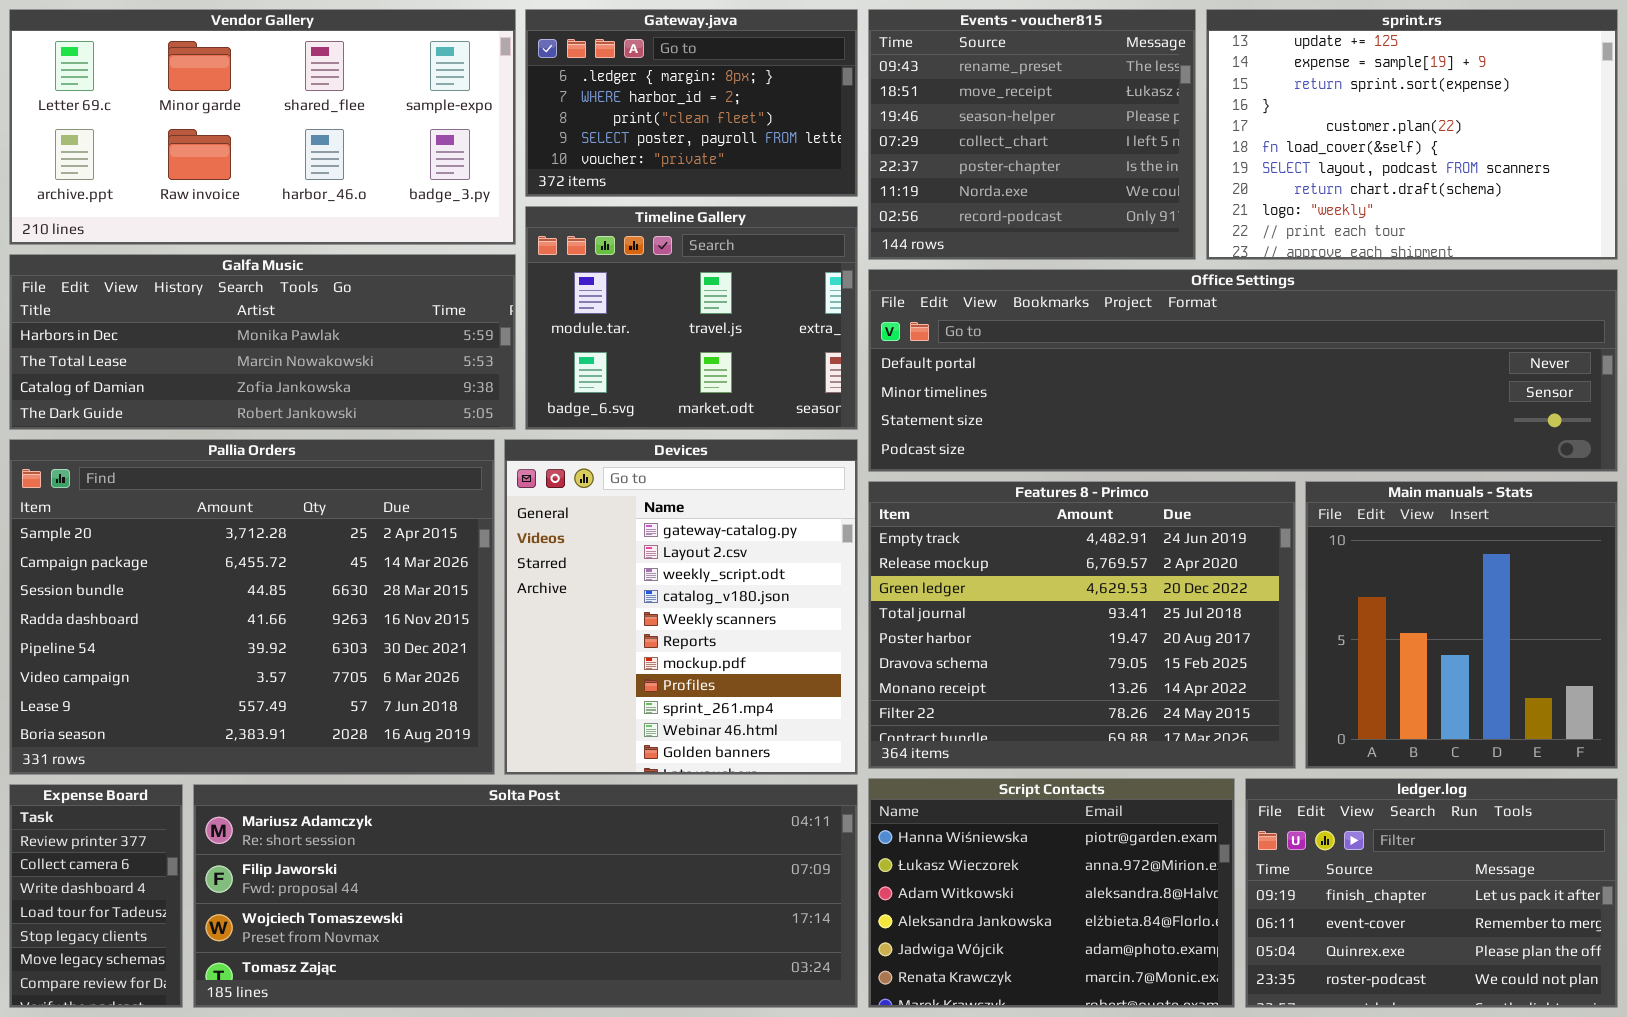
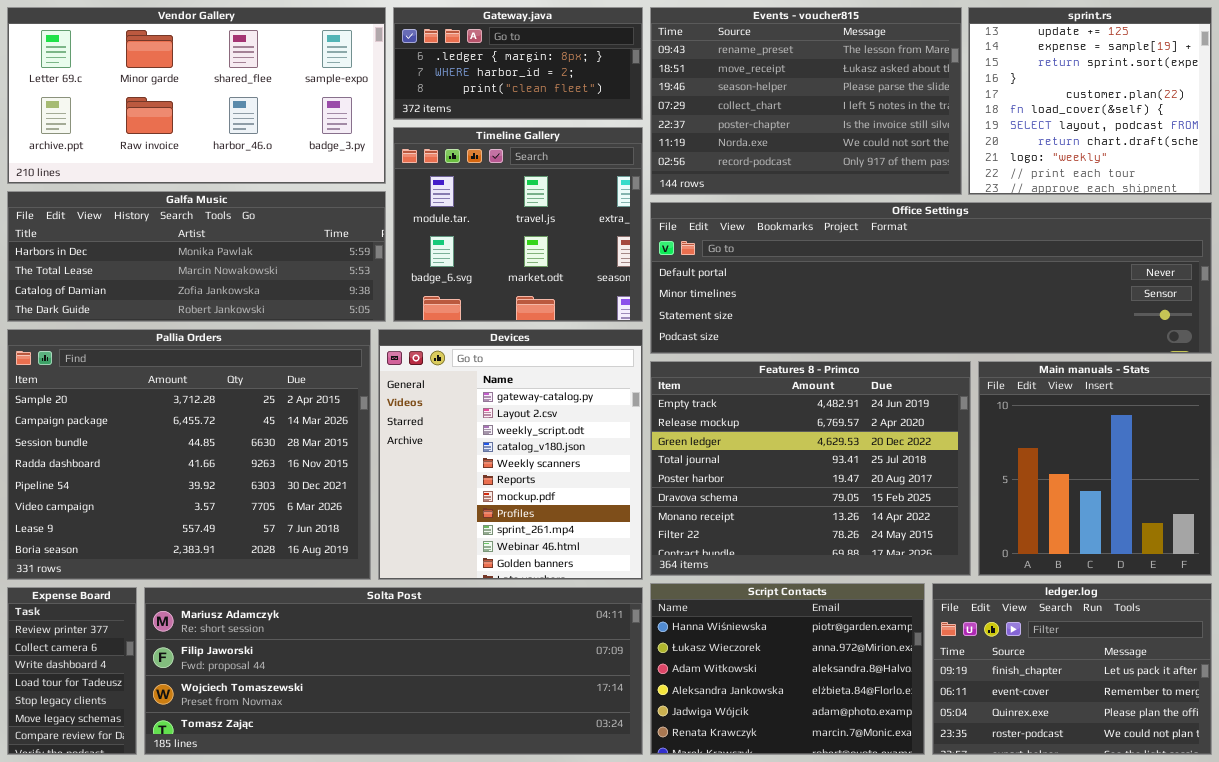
Gateway.java: [525,9,858,197] -> [393,7,643,120], resized
Events - voucher815: [868,9,1196,260] -> [650,7,962,195], resized
sprint.rs: [1206,9,1618,260] -> [968,7,1212,195], resized
Timeline Gallery: [525,206,858,430] -> [393,127,643,322], resized

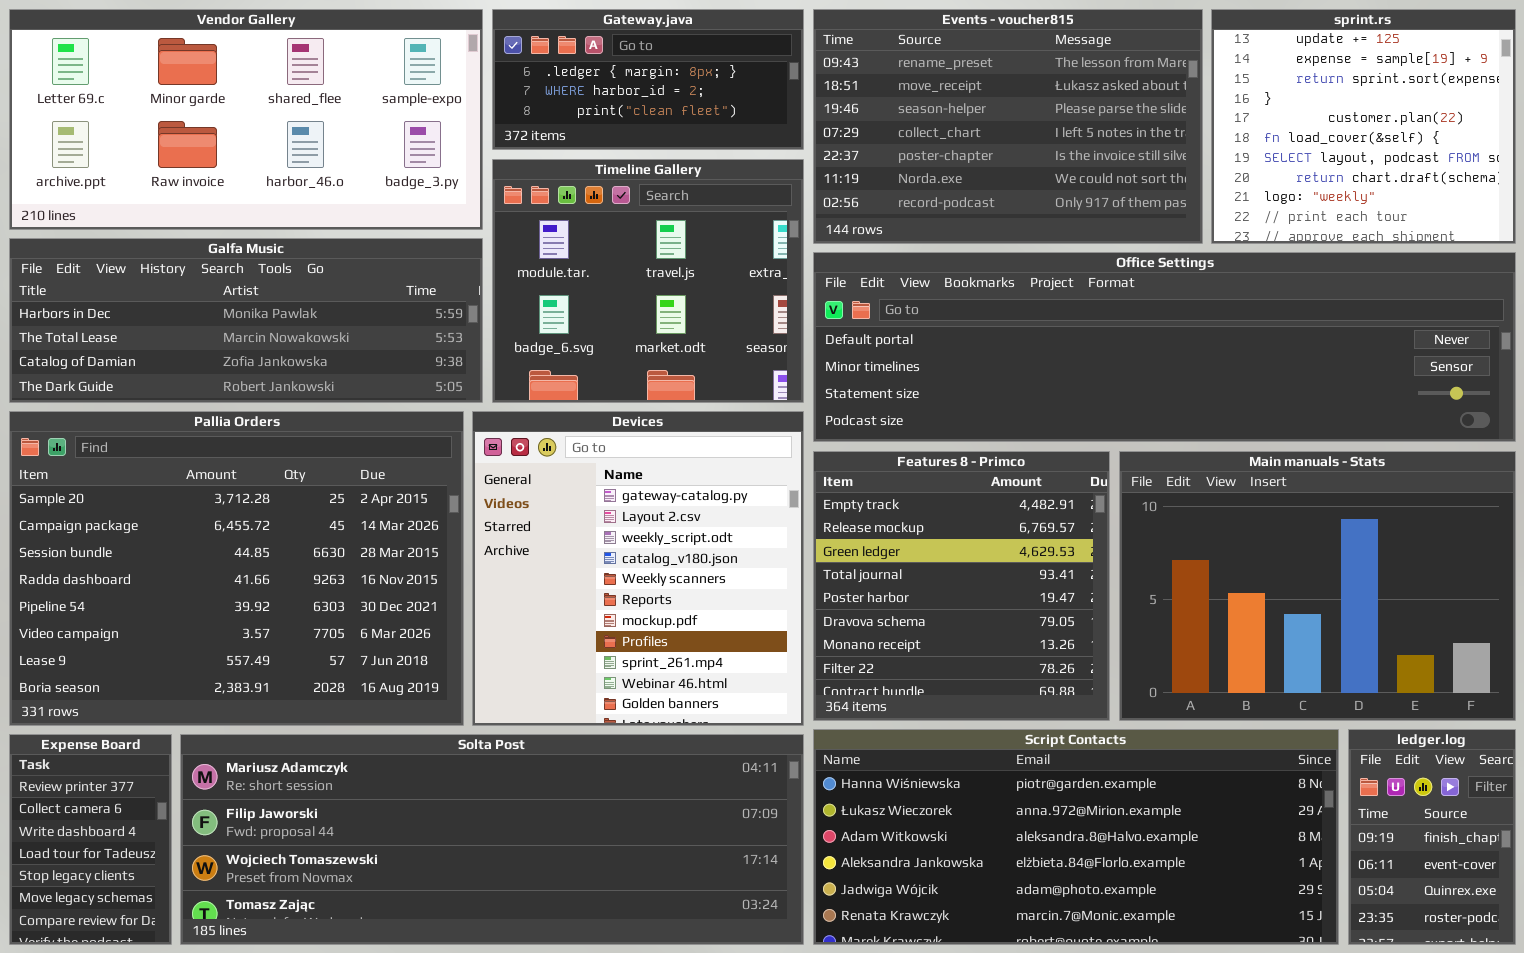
Features 8 - Primco: [650,361,971,576] -> [813,451,1110,721], resized
Main manuals - Stats: [978,361,1212,576] -> [1119,451,1516,721], resized
Script Contacts: [650,583,925,755] -> [813,729,1339,945], resized
ledger.log: [932,583,1212,755] -> [1348,729,1516,945], resized

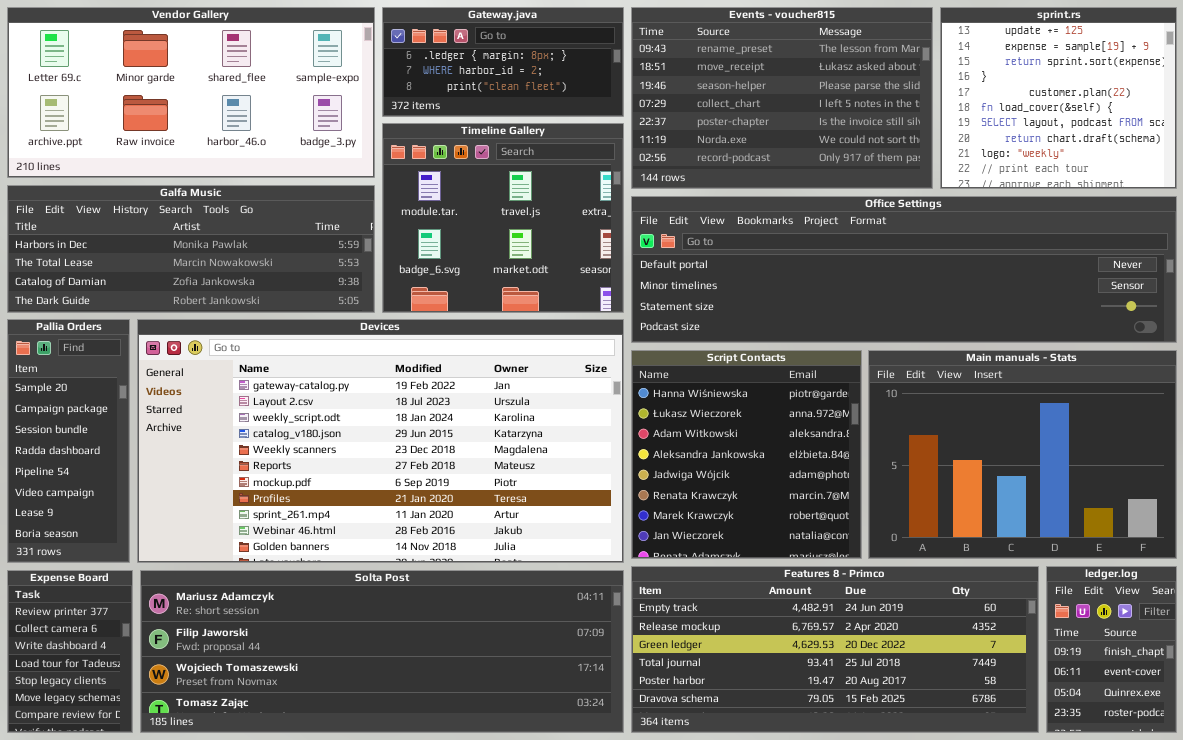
Pallia Orders: [9,411,464,726] -> [7,319,130,563], resized
Devices: [472,411,804,726] -> [137,319,624,563], resized
Features 8 - Primco: [813,451,1110,721] -> [631,566,1039,733], moved, resized
Script Contacts: [813,729,1339,945] -> [631,350,862,559], moved, resized

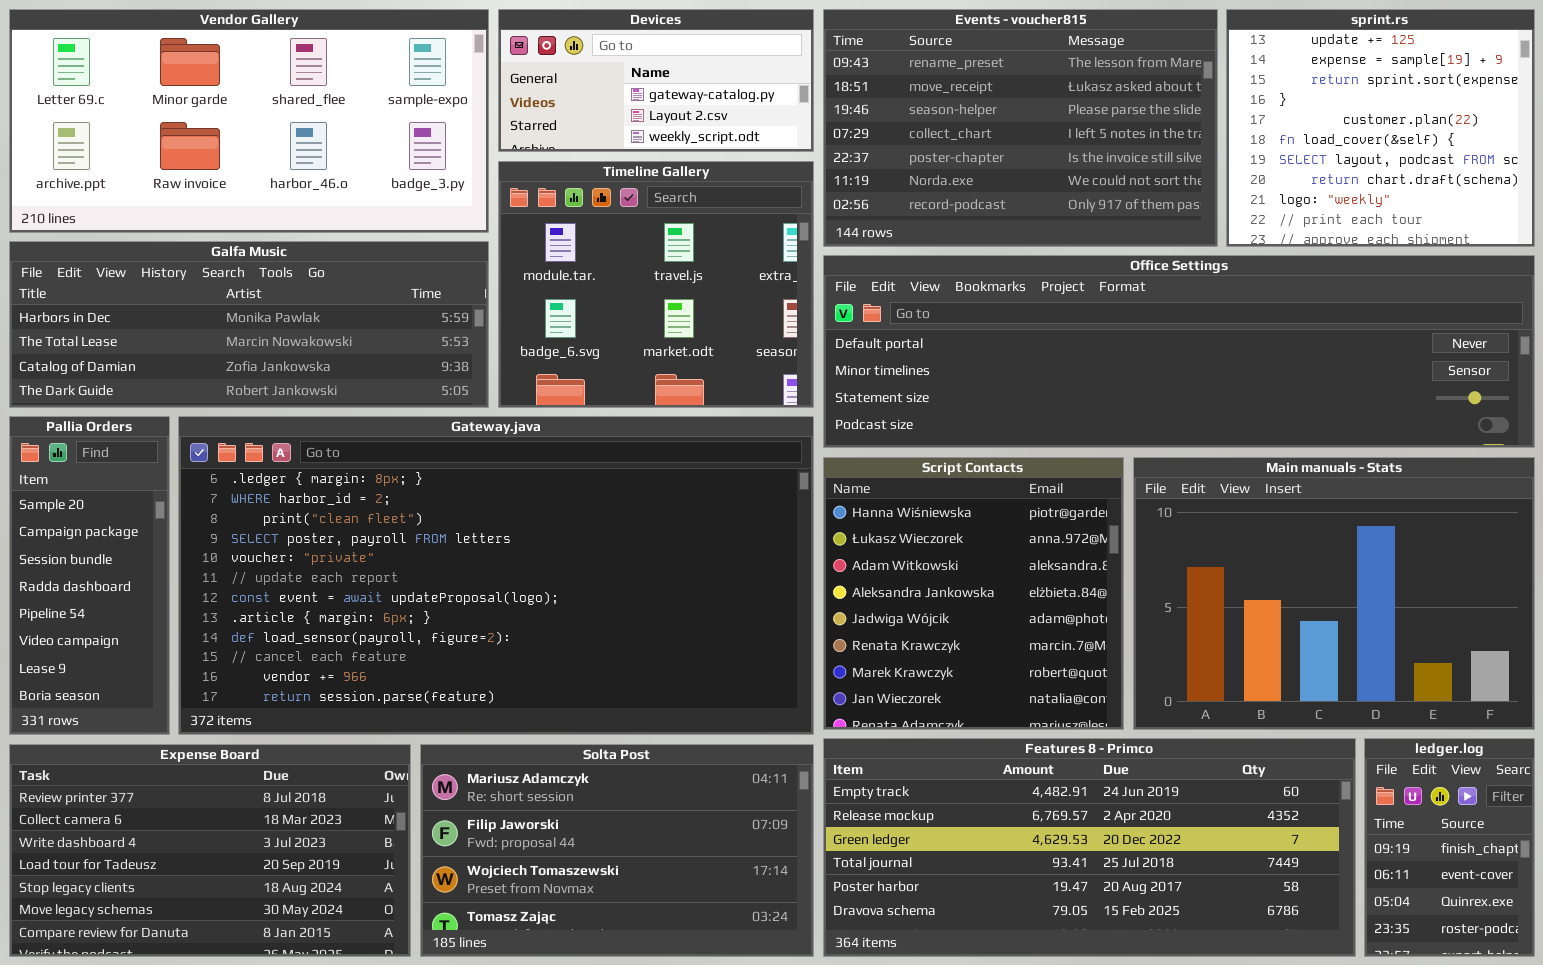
Gateway.java: [382,7,624,117] -> [178,416,814,735], moved, resized
Devices: [137,319,624,563] -> [498,9,814,152], moved, resized
Expense Board: [7,570,133,733] -> [9,744,411,957], resized
Solta Post: [140,570,624,733] -> [420,744,814,957], resized

